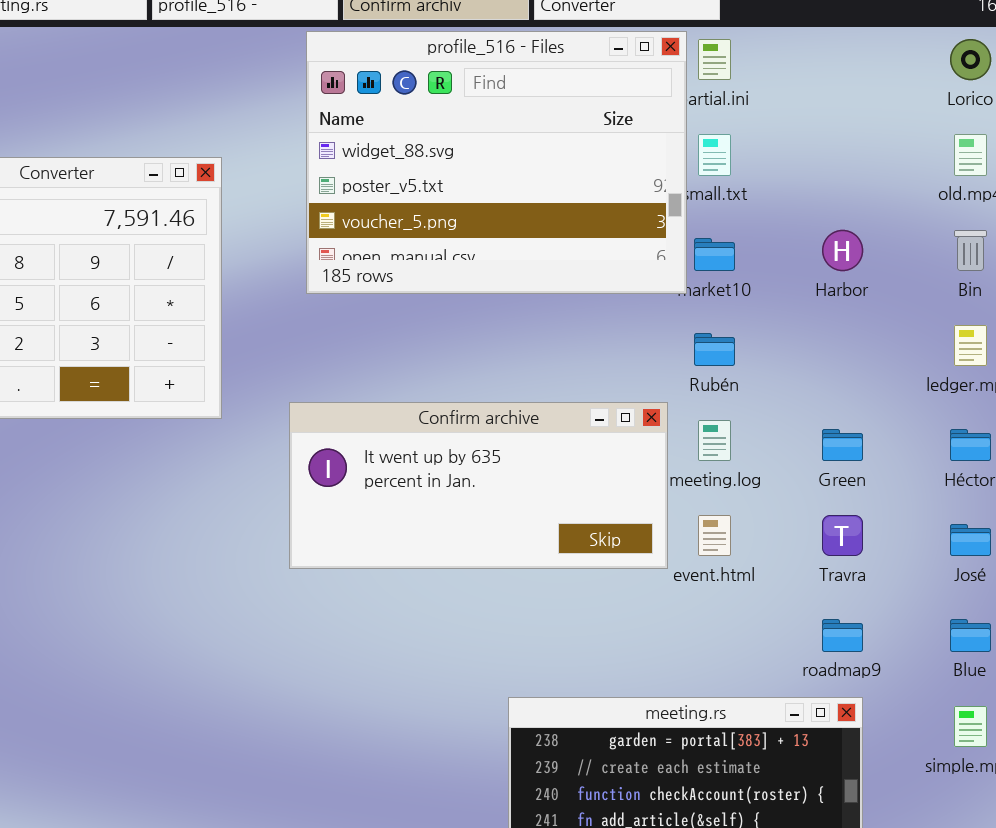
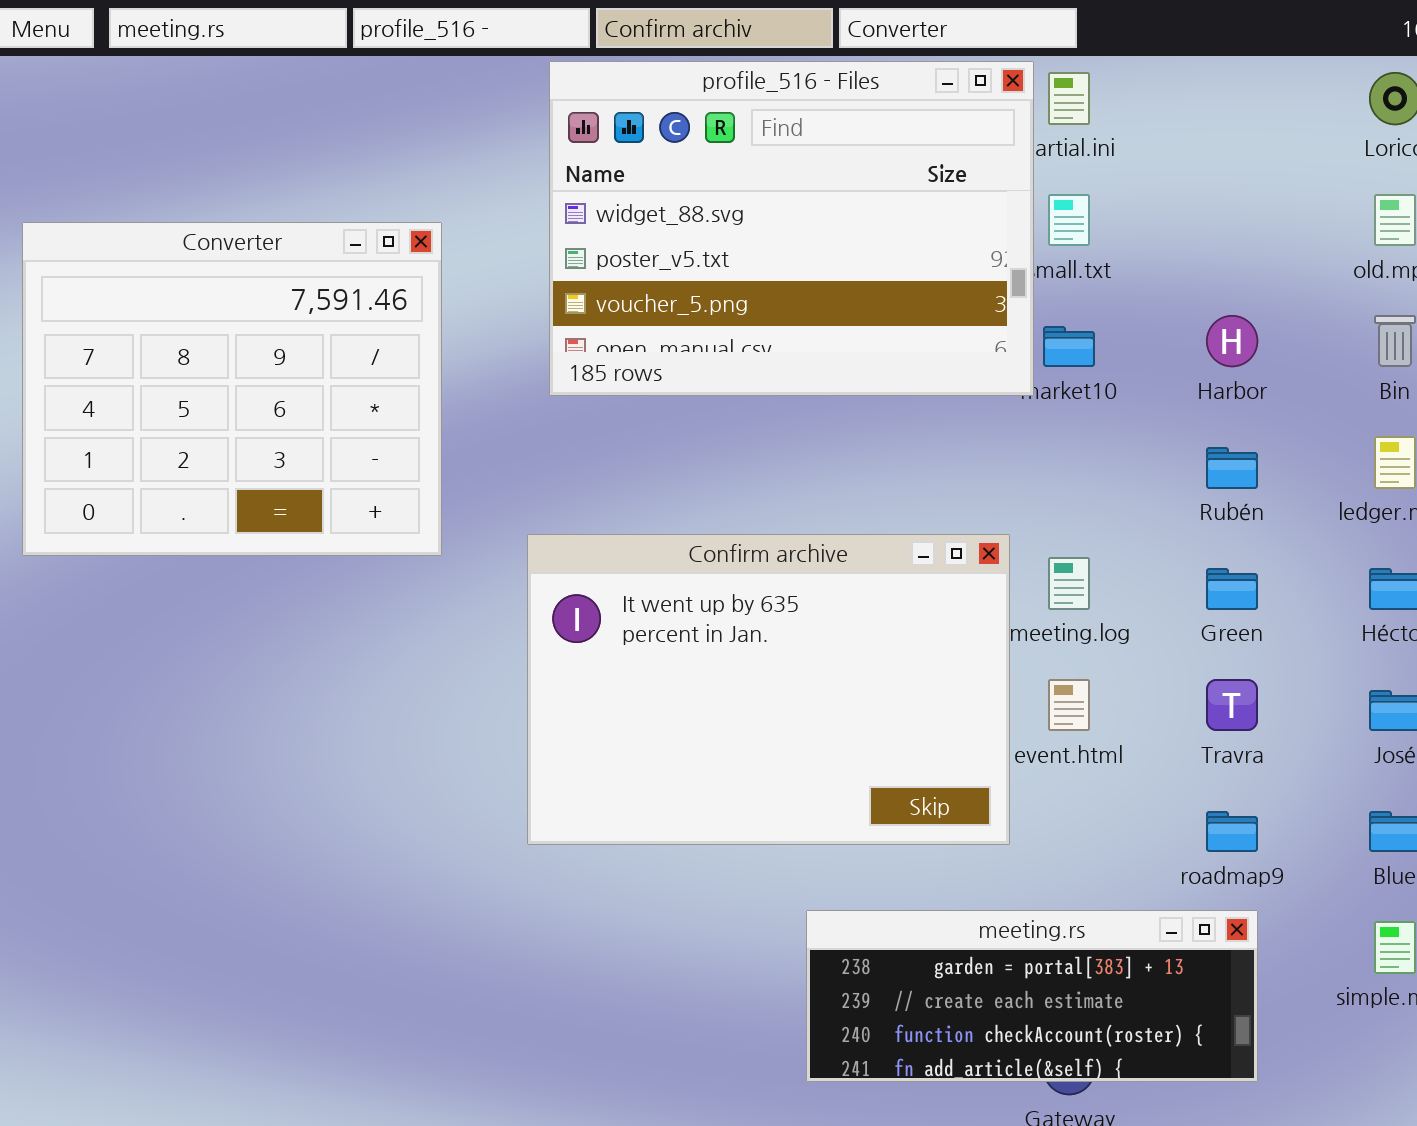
Rubén: [694,333,735,366] -> [1206,447,1258,489], moved
Confirm archive: [289,402,668,569] -> [527,534,1010,845], resized

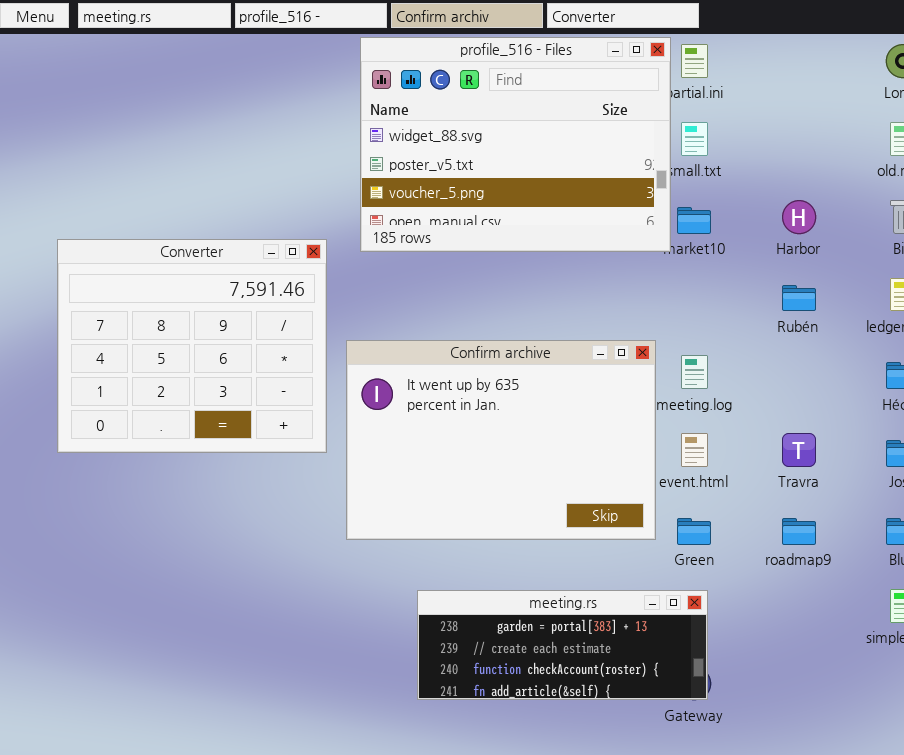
Converter: [22,222,442,556] -> [57,239,327,453], moved
Green: [1206,568,1258,610] -> [677,518,711,545], moved
meeting.rs: [806,910,1258,1082] -> [417,590,708,700], moved

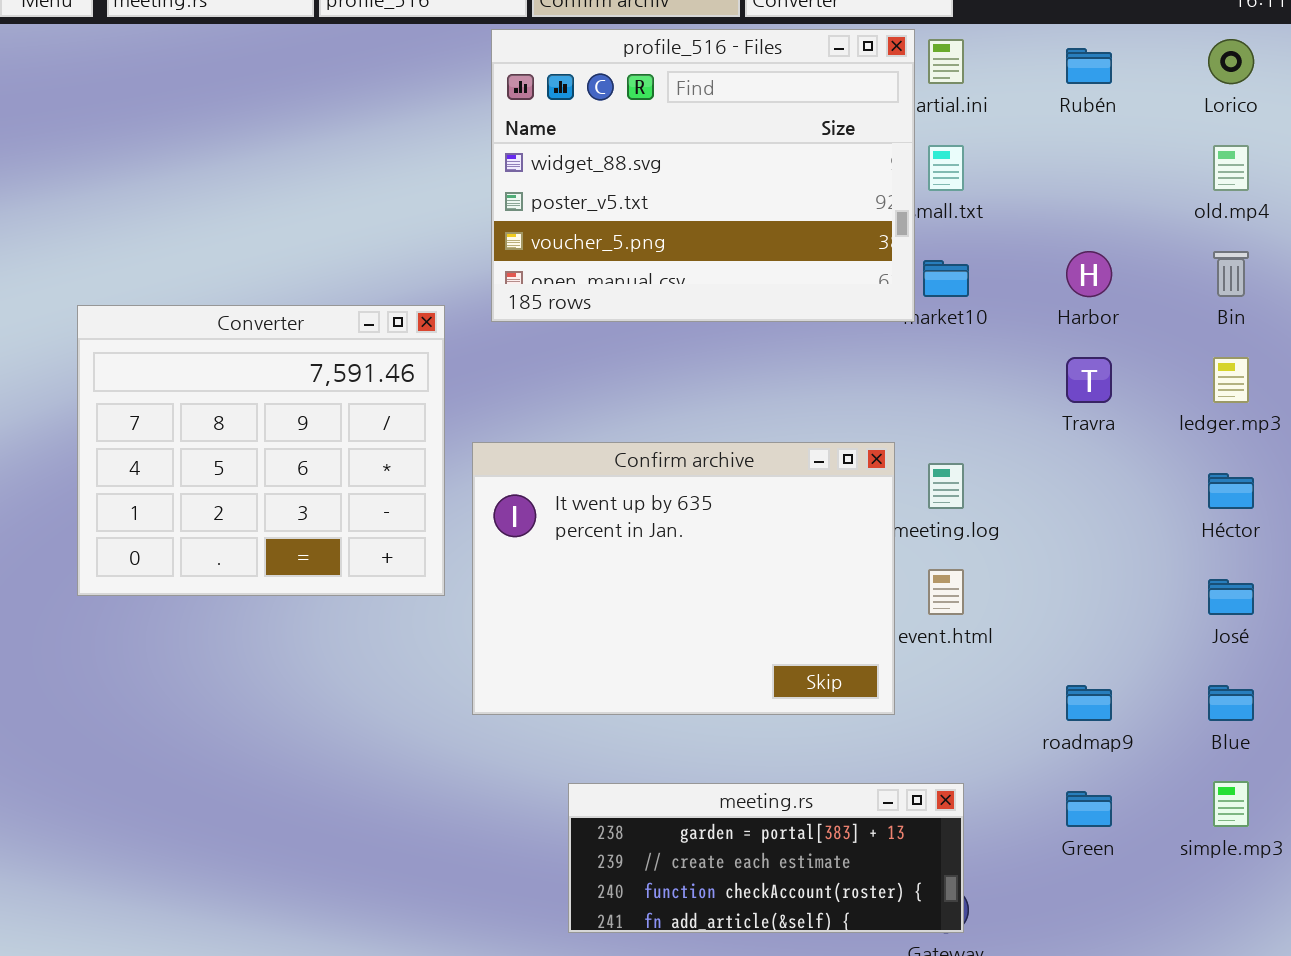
Rubén: [782,285,816,311] -> [1066,48,1112,84], moved
Travra: [782,433,816,467] -> [1066,357,1112,403], moved
Green: [677,518,711,545] -> [1066,791,1112,827], moved

